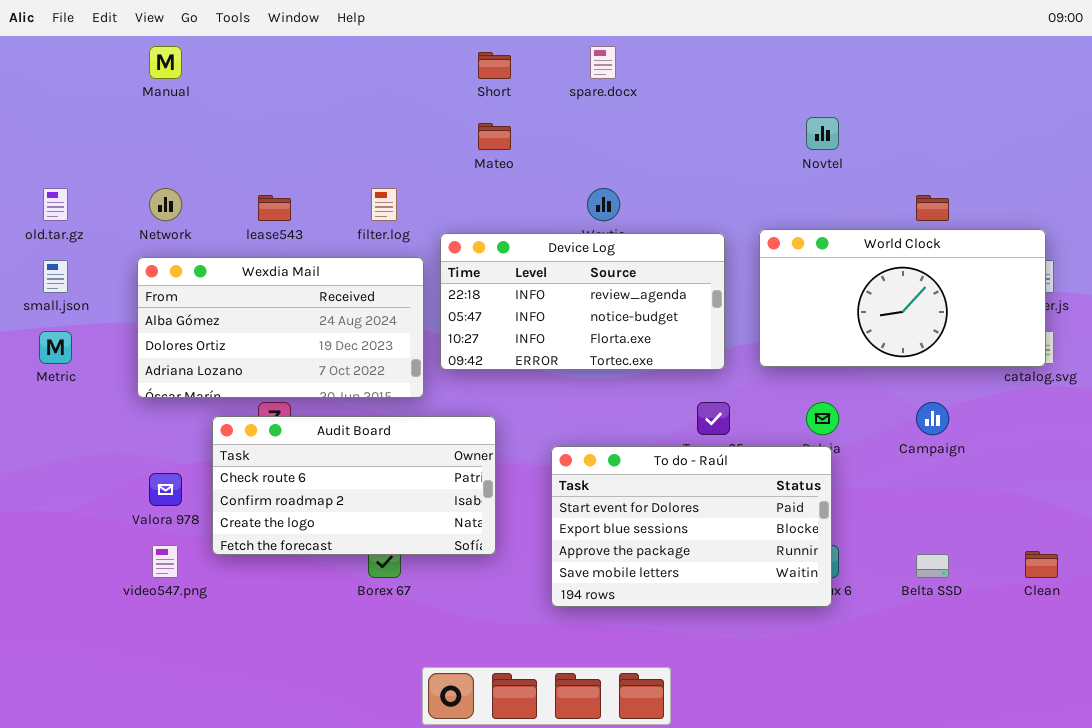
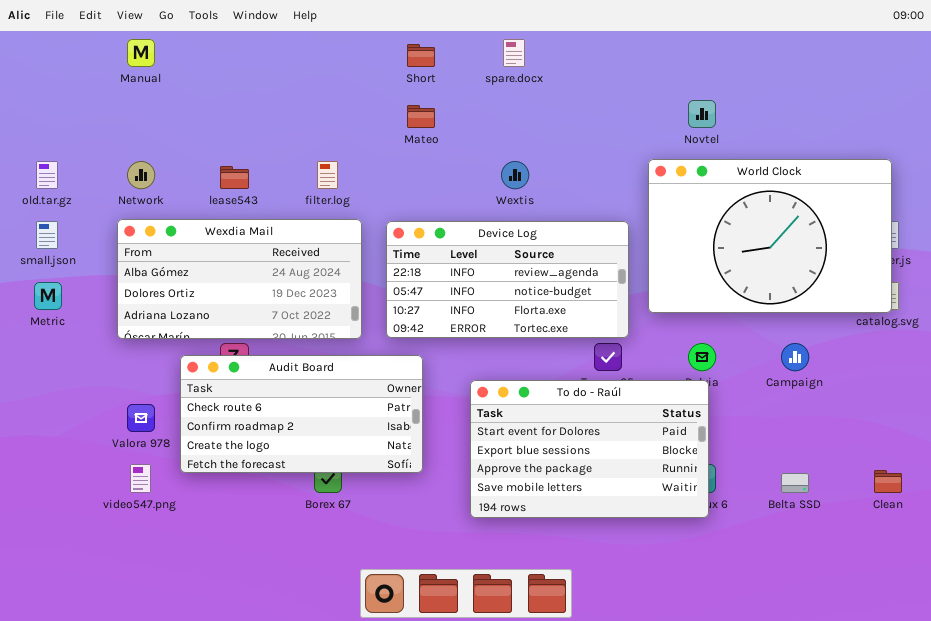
World Clock: [759,229,1046,367] -> [648,159,892,313], resized
Device Log: [440,233,725,370] -> [386,221,629,338], moved

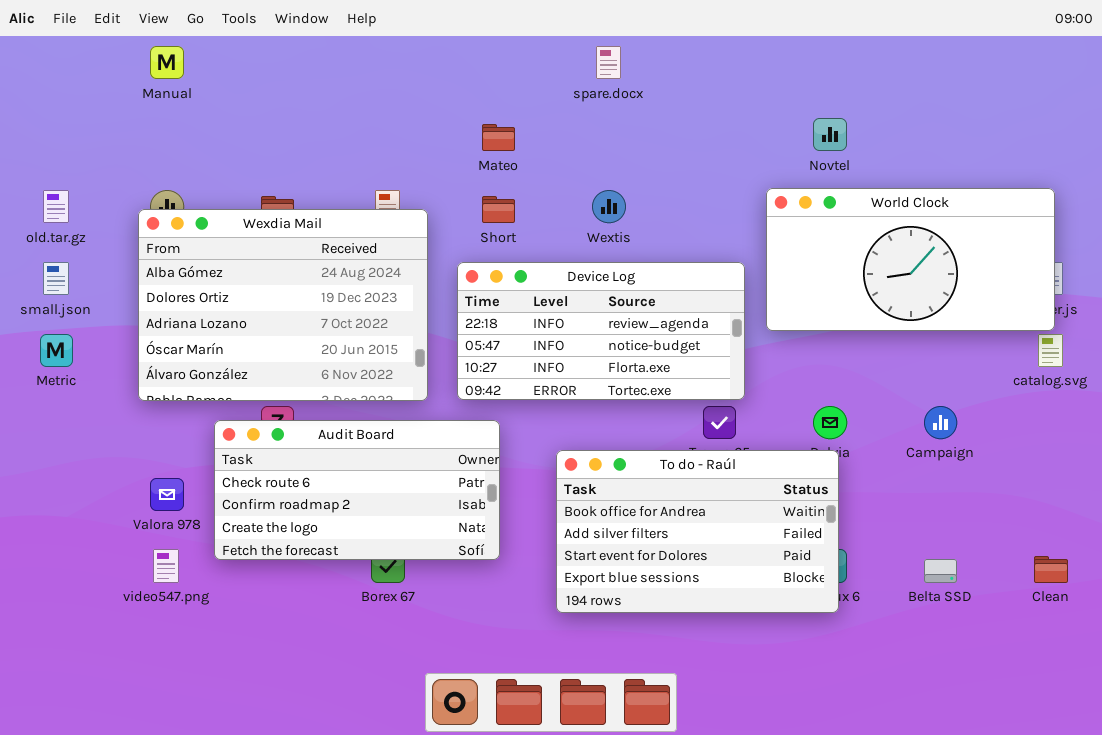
Short: [407,44,435,67] -> [482,196,515,223], moved
World Clock: [648,159,892,313] -> [766,188,1055,331], resized
Wexdia Mail: [117,219,362,339] -> [138,209,428,401], resized
To do - Raúl: [470,380,709,518] -> [556,450,839,613], scrolled up 2 rows

